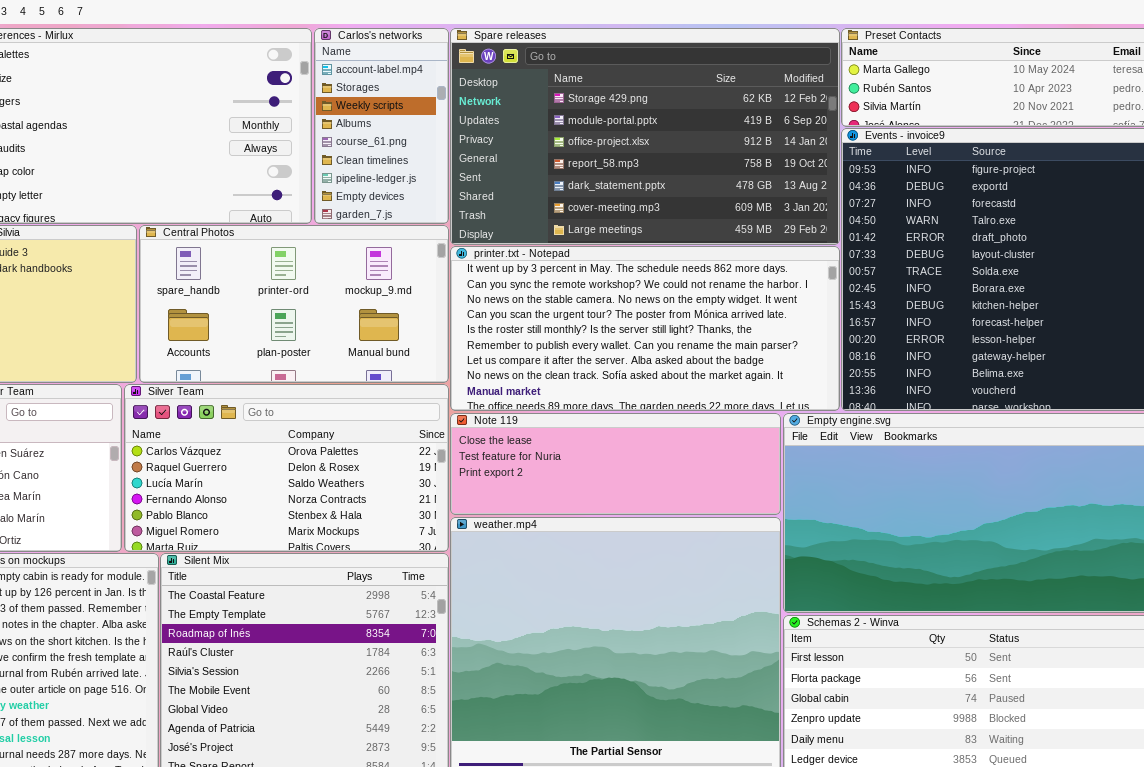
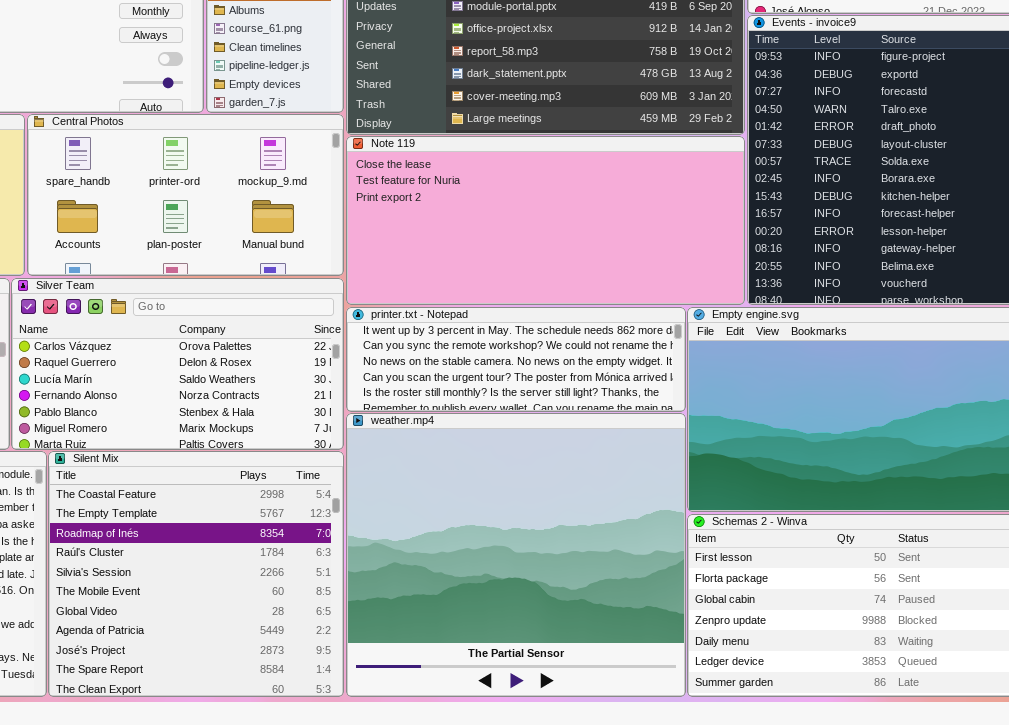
printer.txt - Notepad: [450,246,840,411] -> [346,307,686,412], moved, resized
Note 119: [450,413,781,515] -> [346,136,745,305], moved, resized

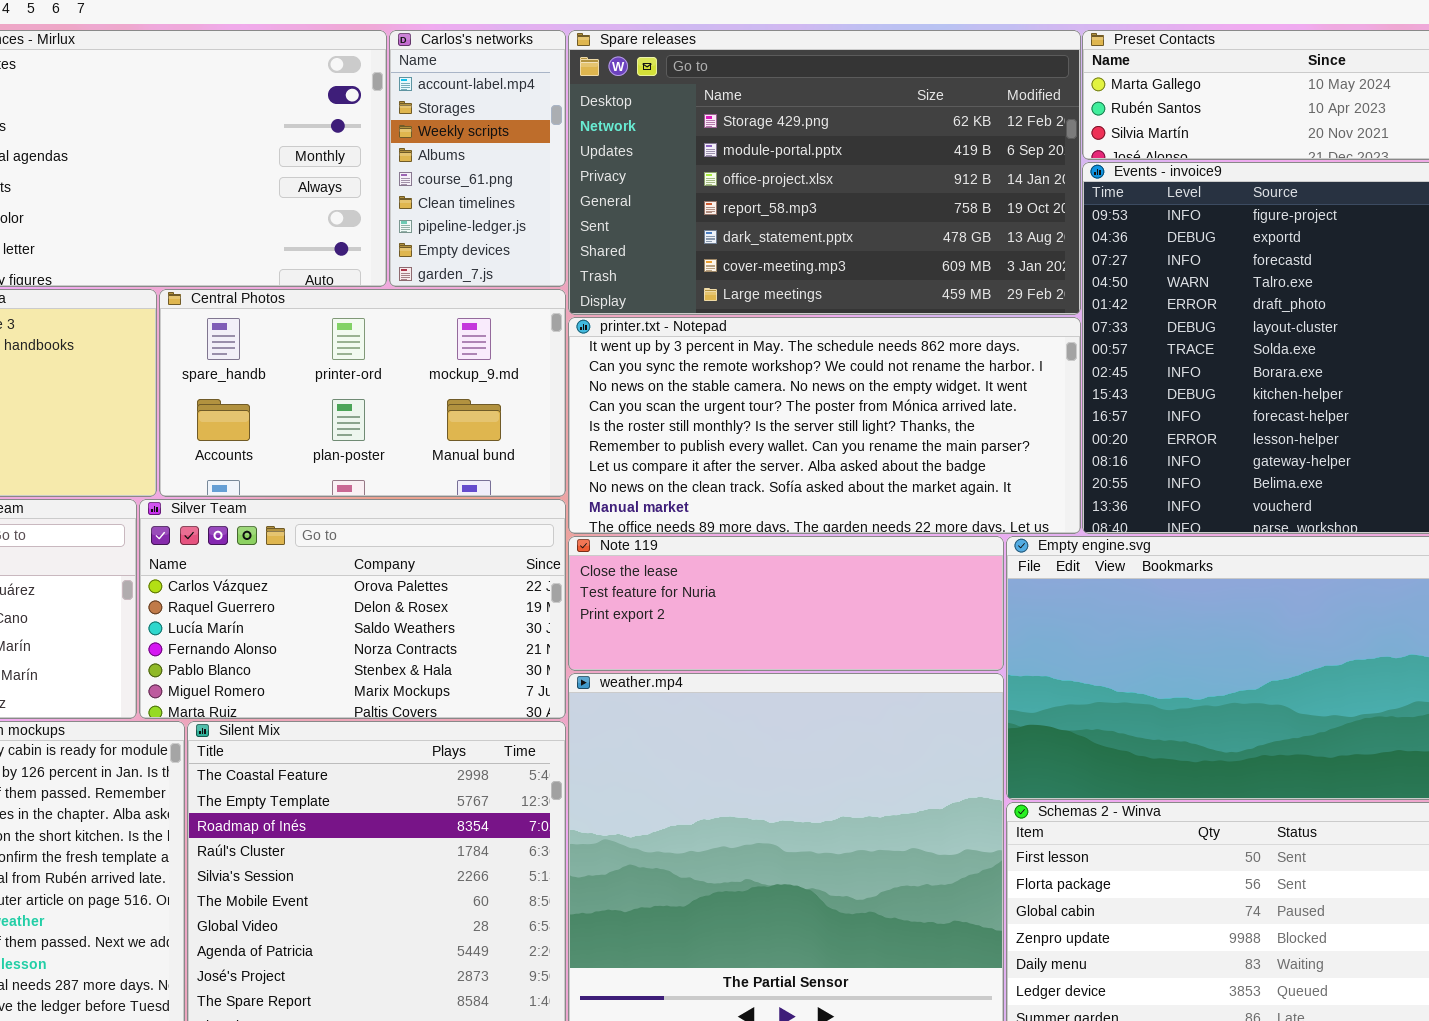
Note 119: [346,136,745,305] -> [568,536,1004,671], moved, resized
printer.txt - Notepad: [346,307,686,412] -> [568,317,1081,534], moved, resized

